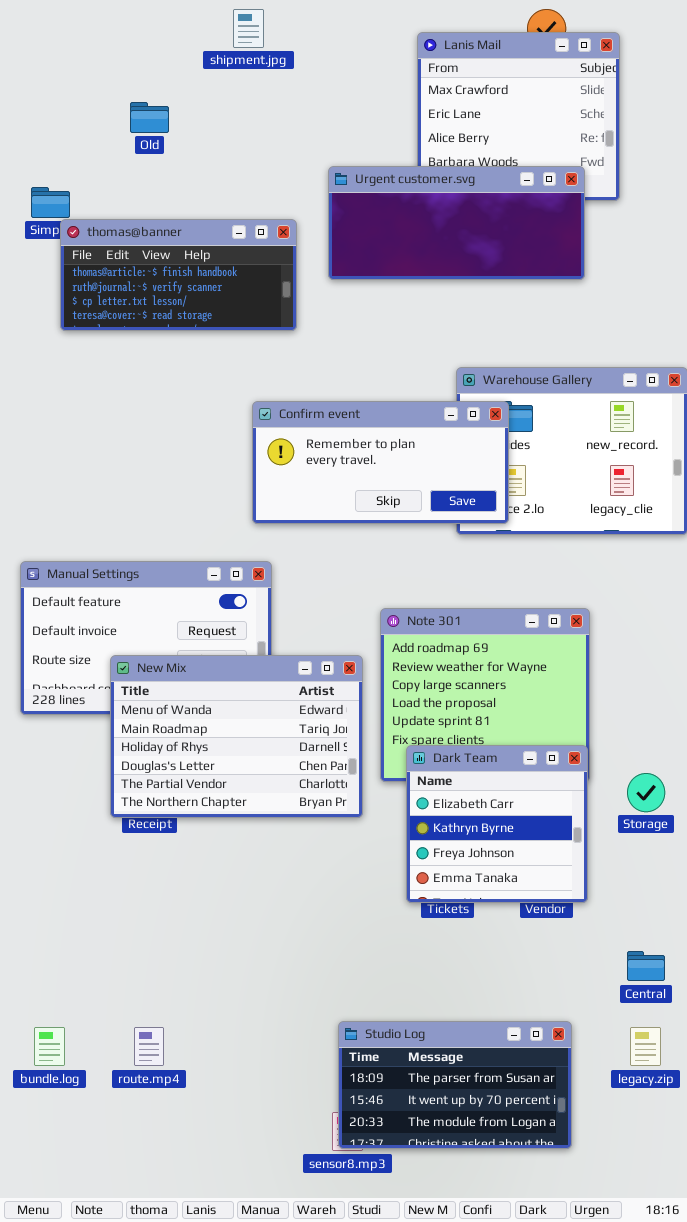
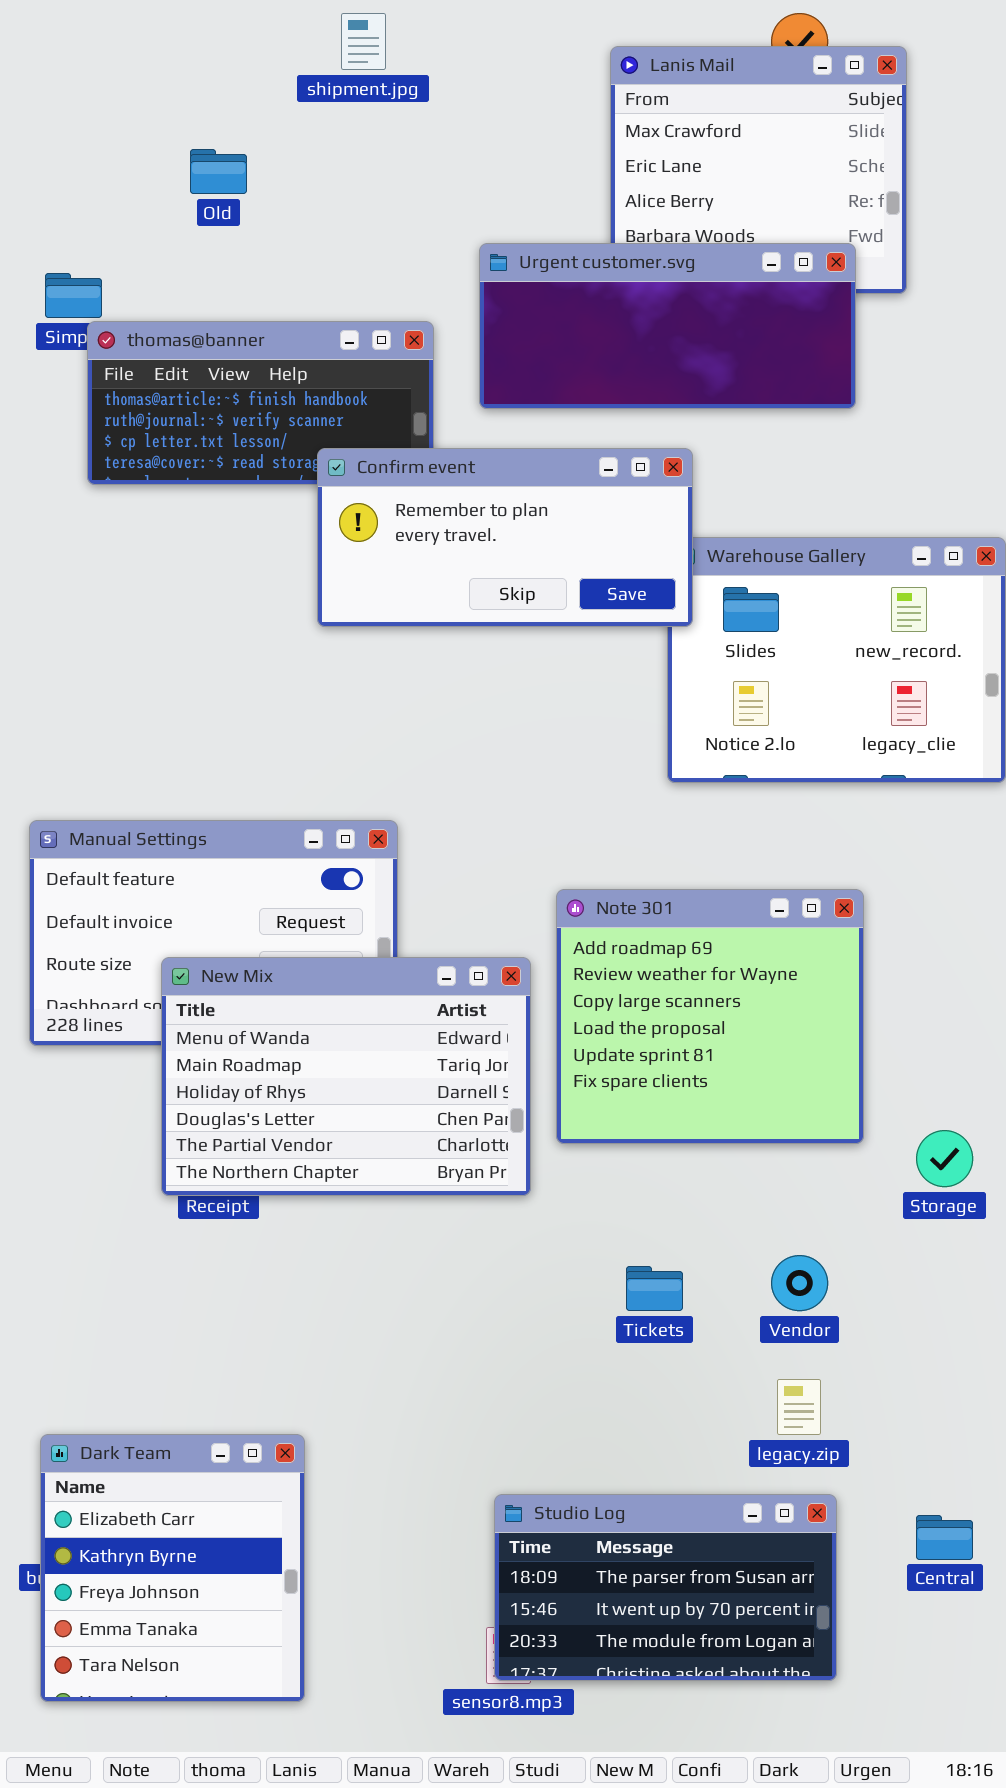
Confirm event: [252,401,509,524] -> [317,448,693,627], moved
Dark Team: [406,745,588,903] -> [40,1434,305,1702], moved, resized
Central: [627,951,665,981] -> [916,1515,973,1560], moved
legacy.zip: [630,1027,661,1066] -> [777,1379,821,1435], moved

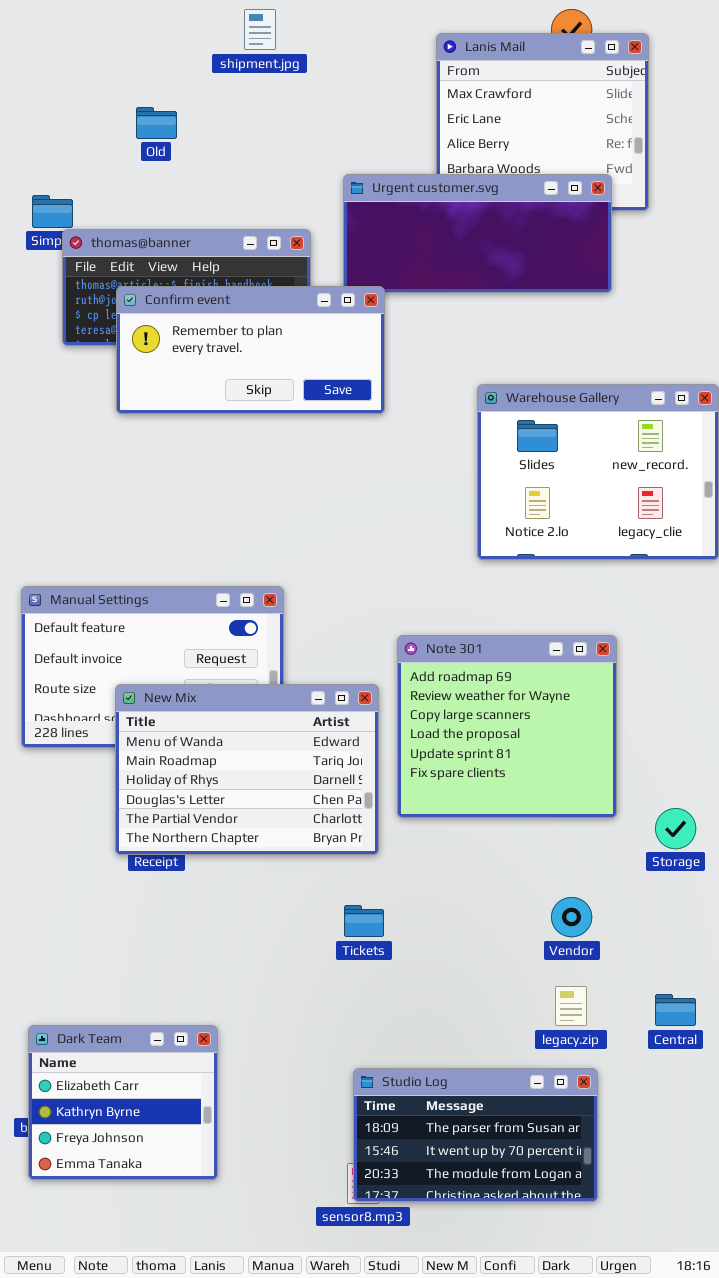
Confirm event: [317,448,693,627] -> [116,286,385,414], moved
Tickets: [626,1266,683,1311] -> [344,905,384,937], moved
Dark Team: [40,1434,305,1702] -> [28,1025,218,1180], resized
Central: [916,1515,973,1560] -> [655,994,696,1026], moved

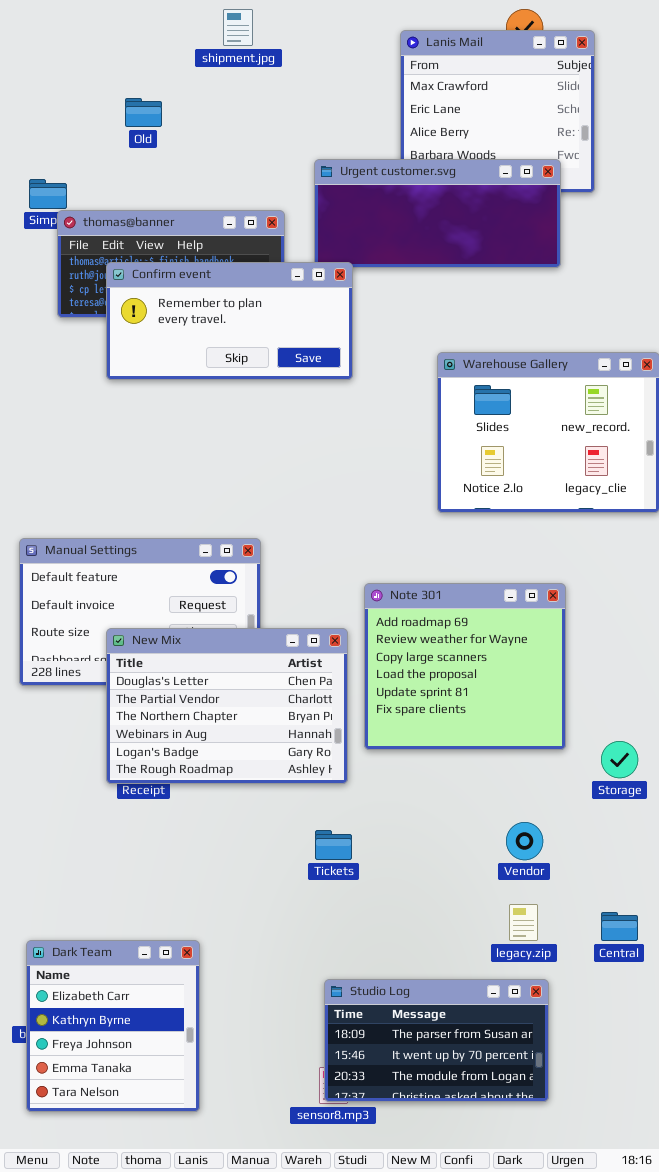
New Mix: [115,684,379,855] -> [106,628,348,784], scrolled down 3 rows
Dark Team: [28,1025,218,1180] -> [26,940,200,1112], resized

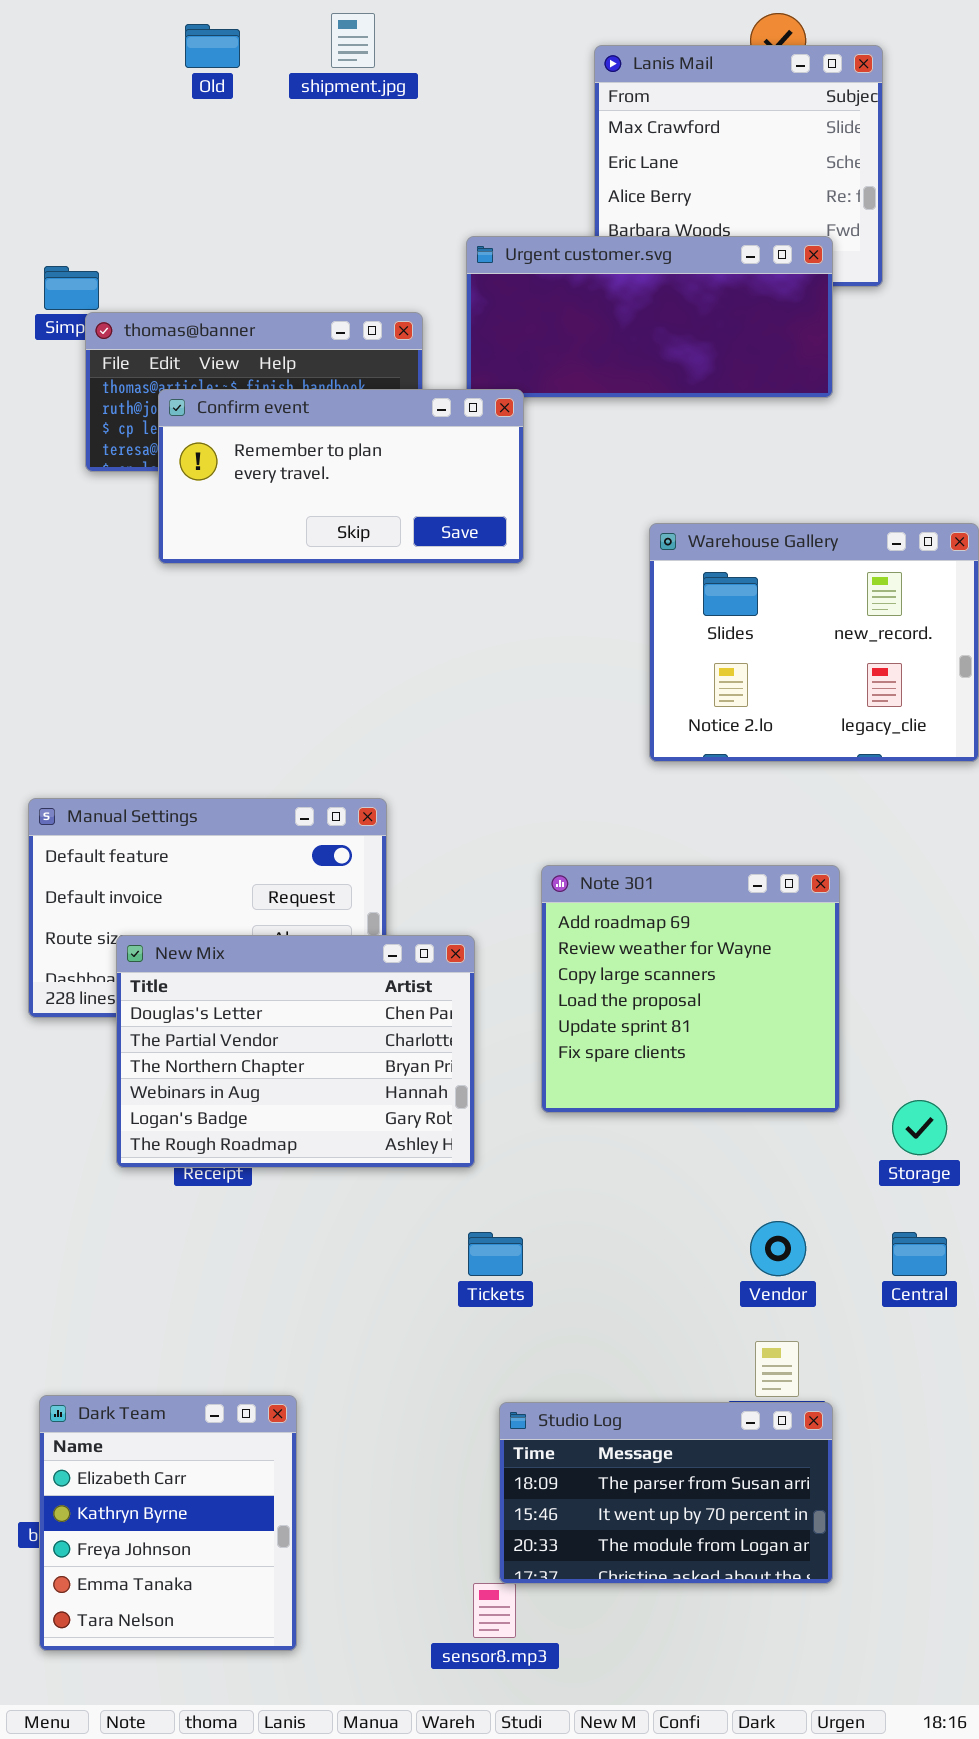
Old: [125,98,162,127] -> [185,24,240,68], moved
New Mix: [106,628,348,784] -> [116,935,475,1168], moved
Central: [601,912,638,941] -> [892,1232,947,1276], moved
Studio Log: [324,979,549,1102] -> [499,1402,833,1584], moved

